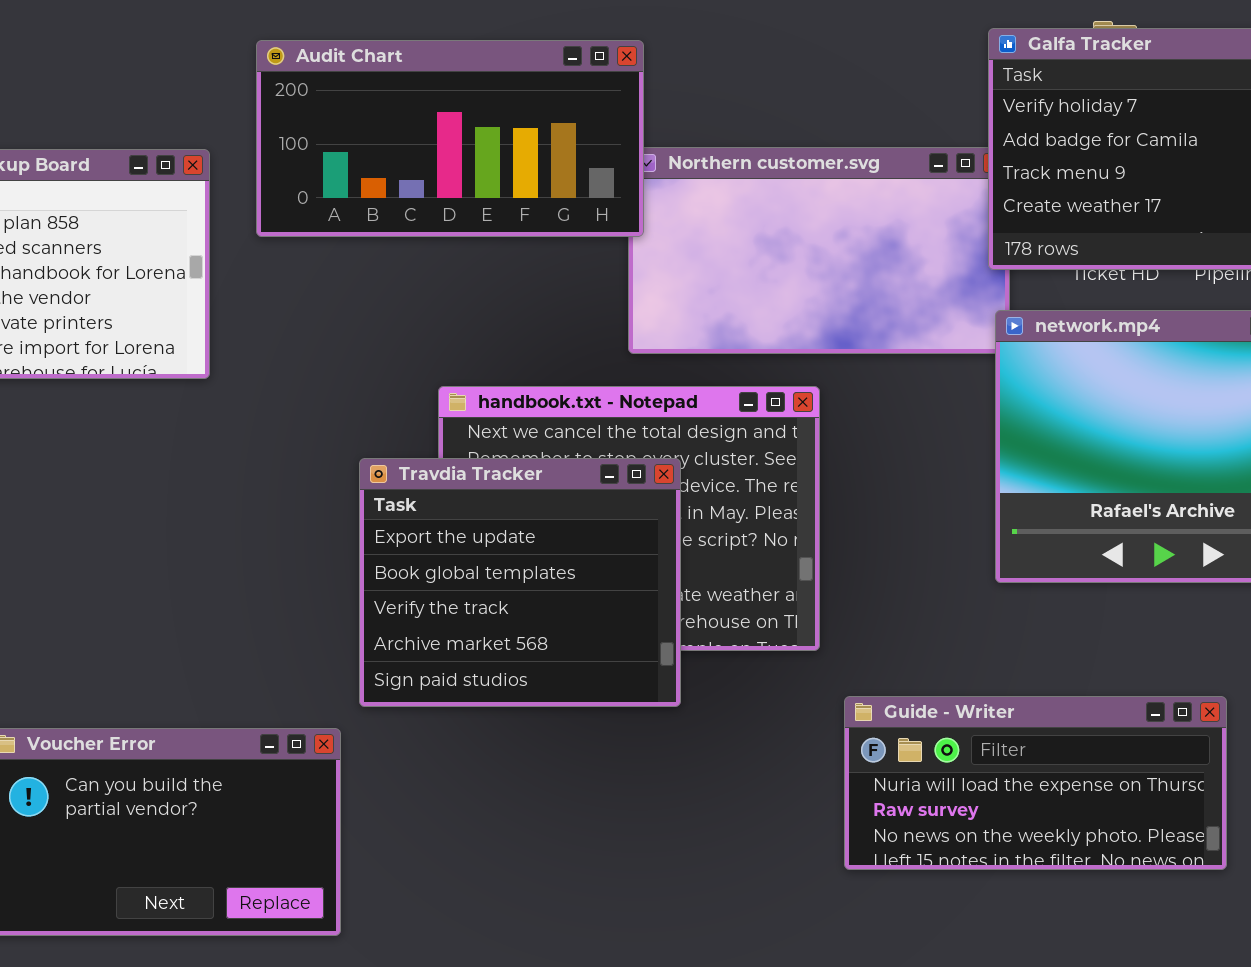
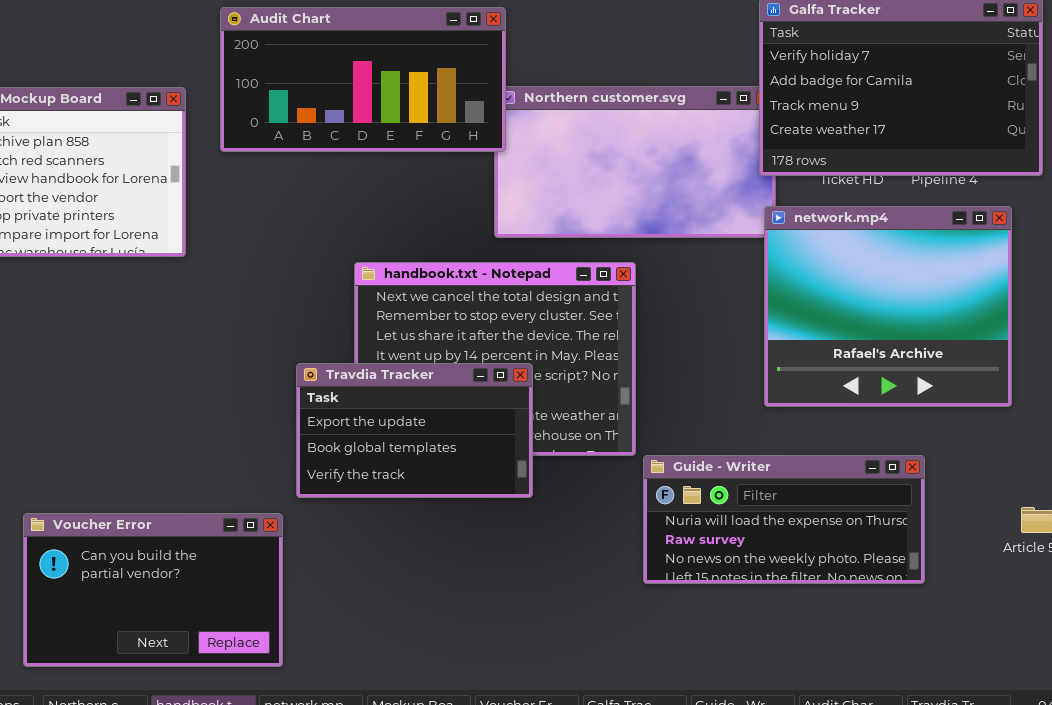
Travdia Tracker: [359,458,681,707] -> [296,363,533,498], resized
Guide - Writer: [844,696,1227,870] -> [643,455,925,584], moved

